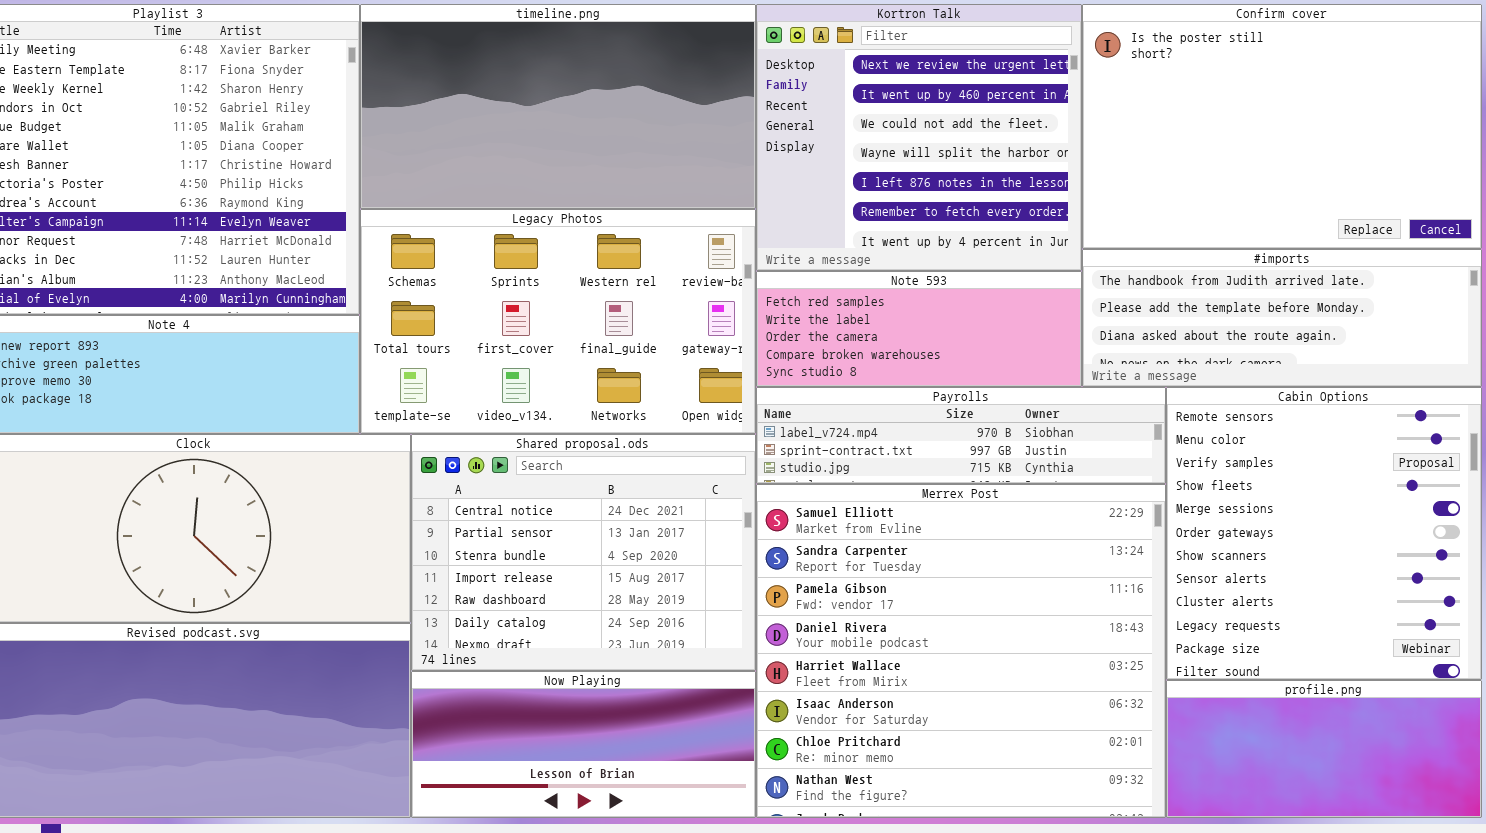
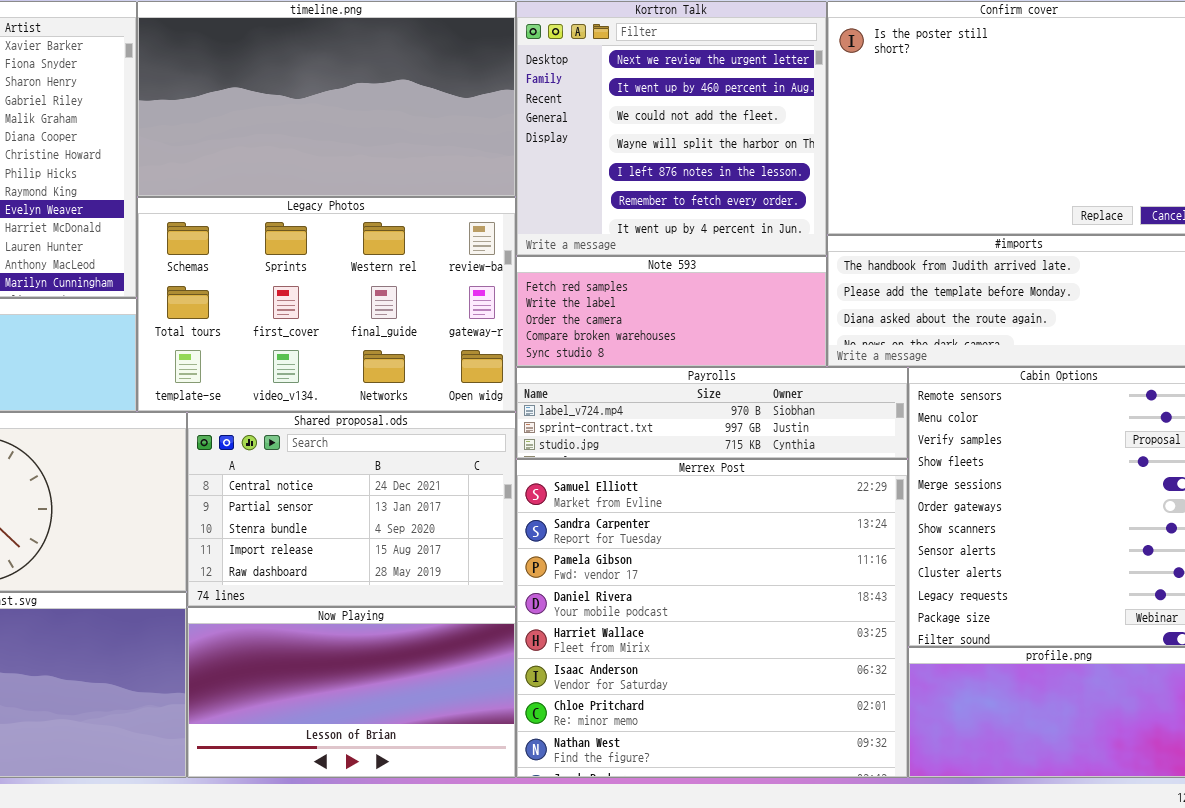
Shared proposal.ods: [411,434,756,671] -> [187,412,516,607], resized
Now Playing: [411,671,756,818] -> [187,607,516,778], resized

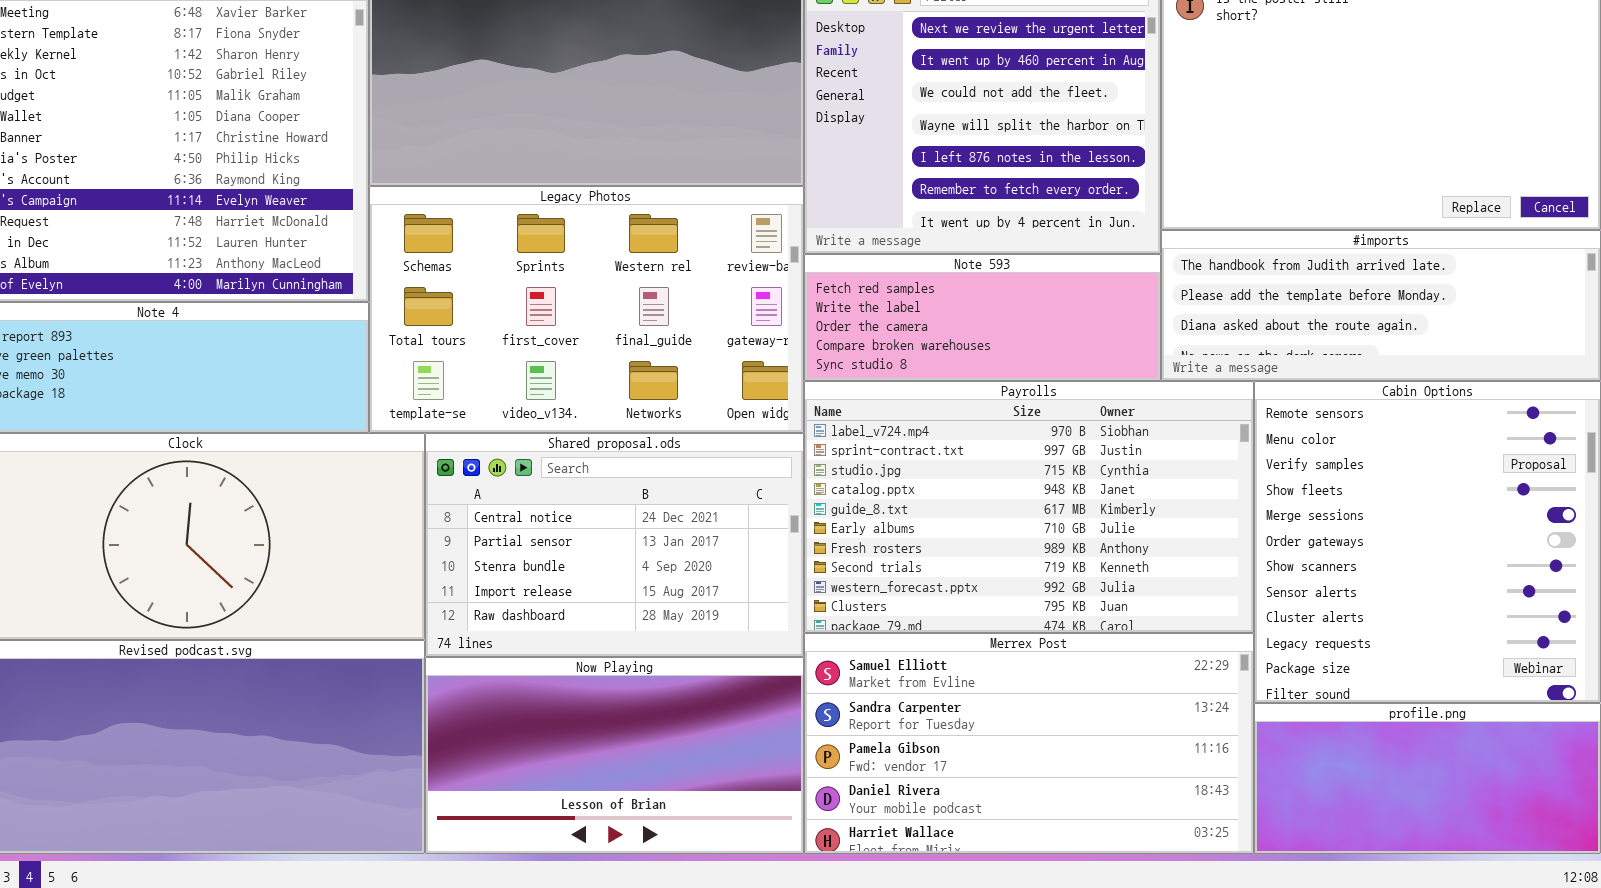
Payrolls: [516,367,908,459] -> [804,381,1254,633], resized
Merrex Post: [516,459,908,778] -> [804,633,1254,854], resized

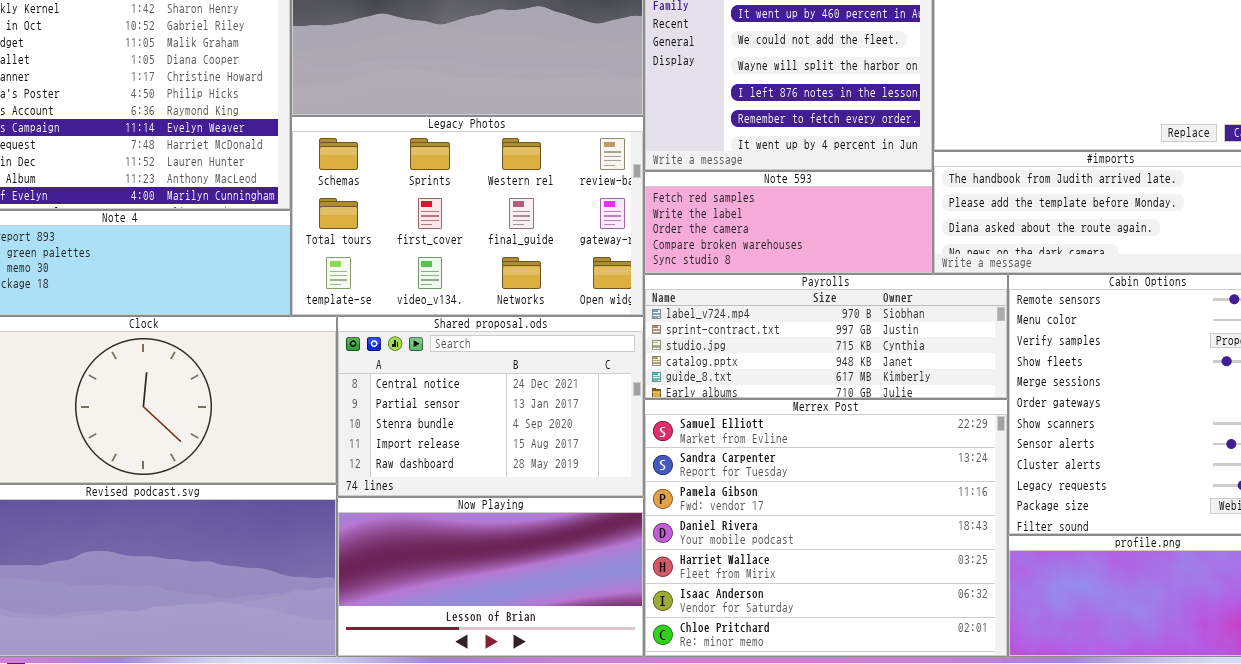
Payrolls: [804,381,1254,633] -> [644,274,1008,399], resized
Merrex Post: [804,633,1254,854] -> [644,399,1008,657], resized

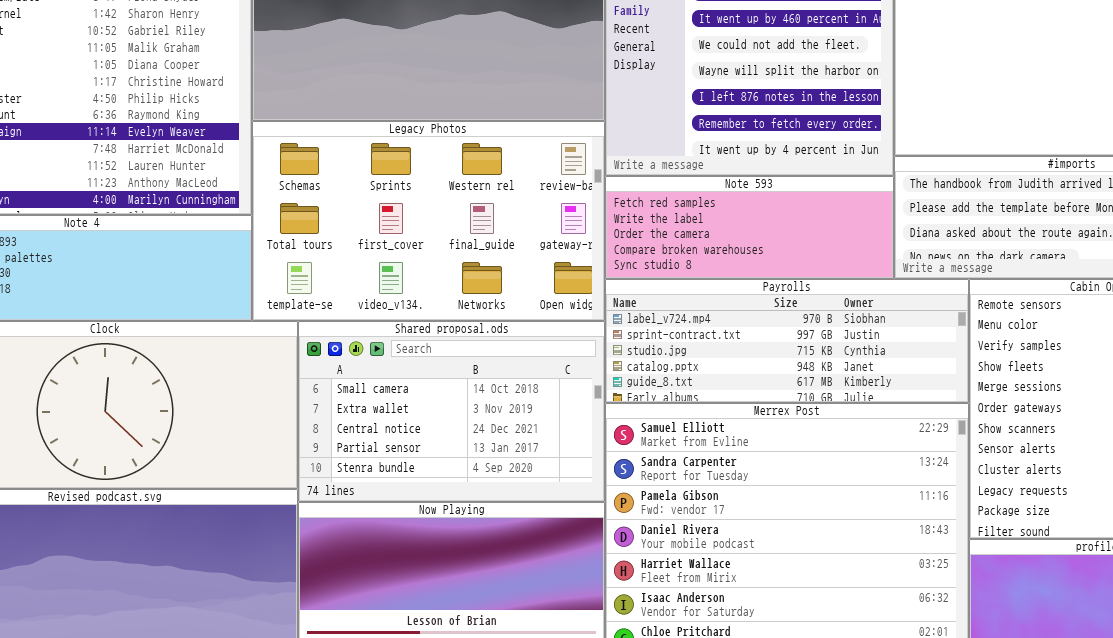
Shared proposal.ods: [337,316,644,497] -> [298,321,605,502], scrolled up 2 rows

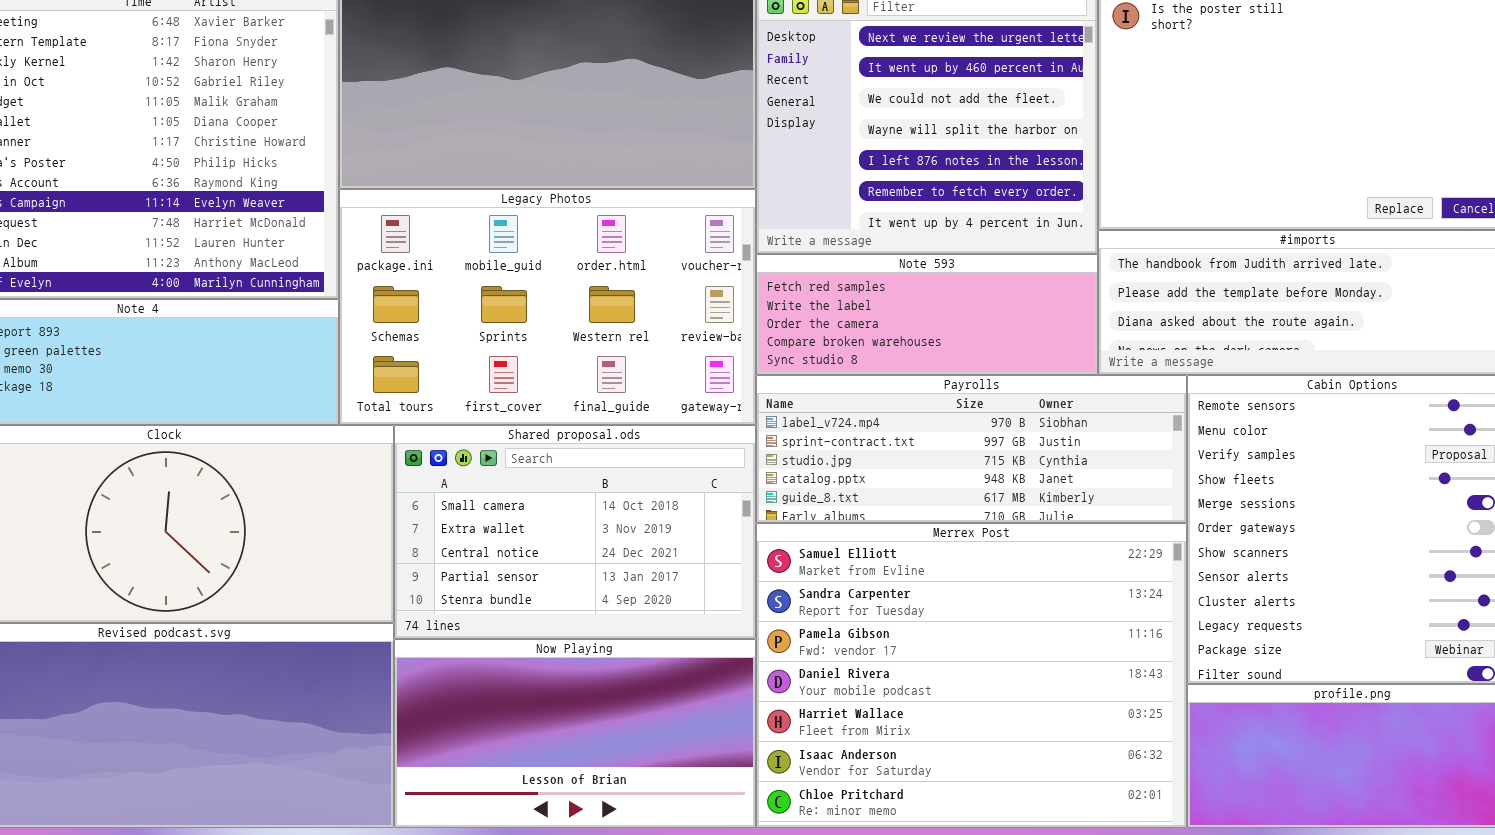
Legacy Photos: [252,121,605,321] -> [339,189,756,425], scrolled up 1 row

